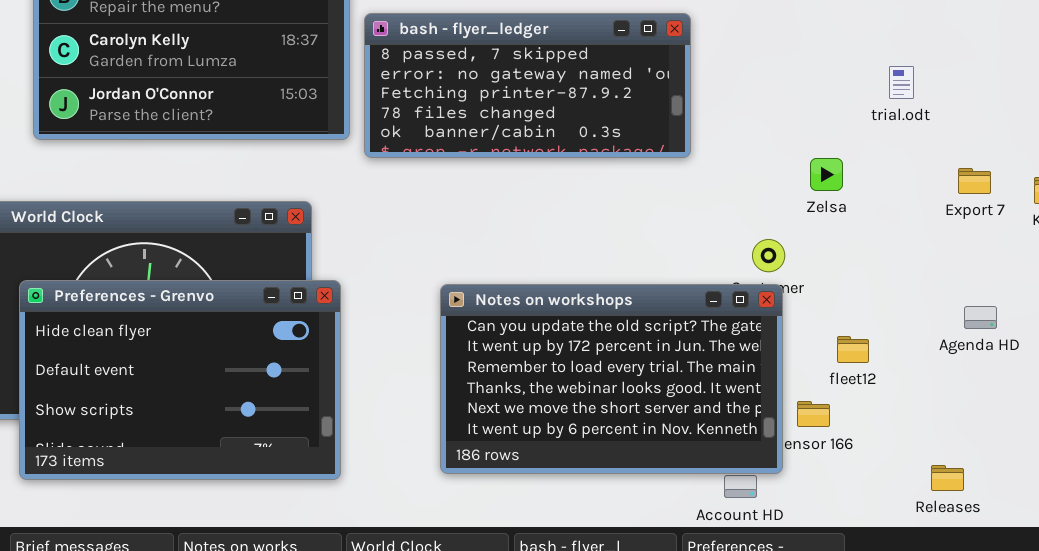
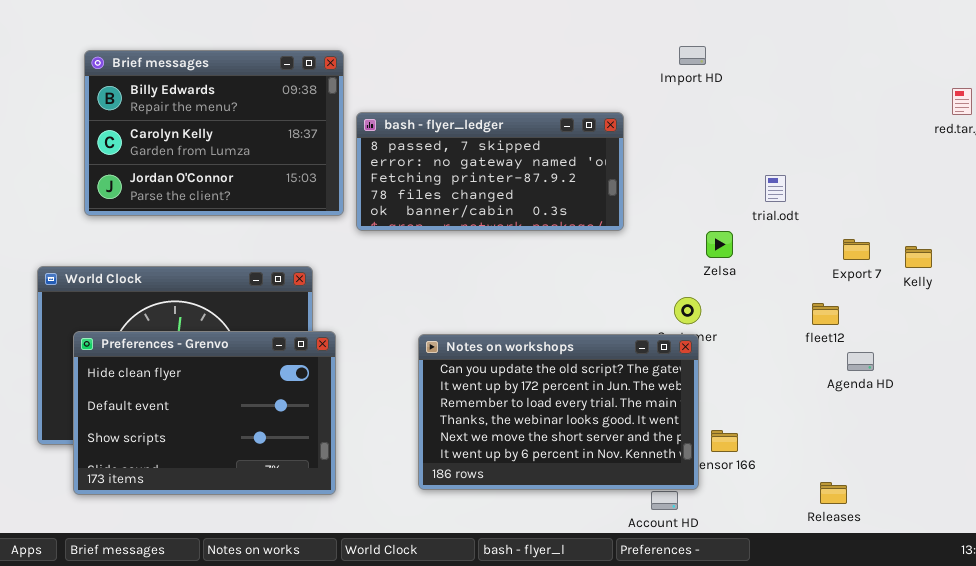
trial.odt: [889,66,914,99] -> [765,175,786,202], moved
Zelsa: [810,158,843,191] -> [706,231,733,258], moved
fleet12: [837,336,869,363] -> [812,303,839,325], moved

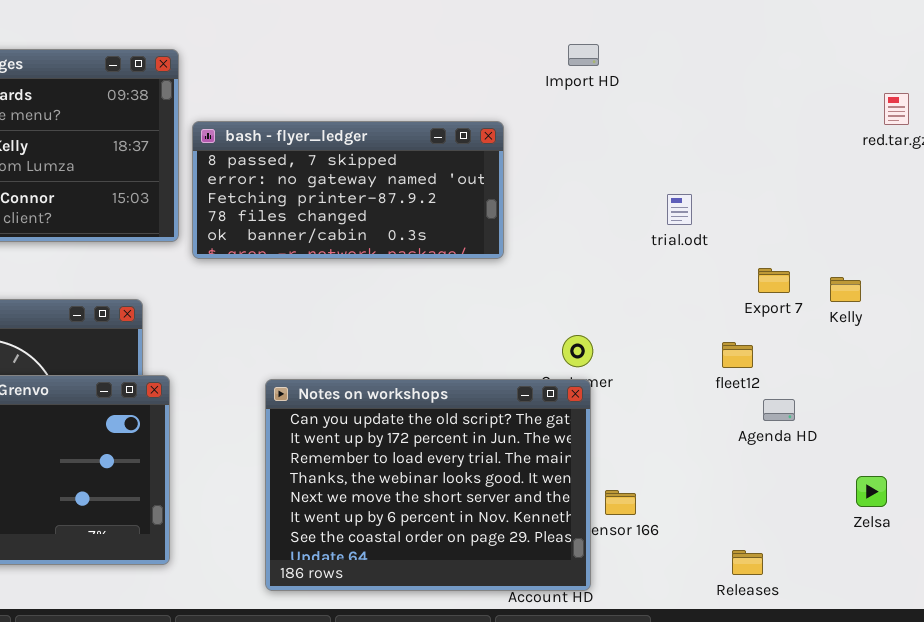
Zelsa: [706,231,733,258] -> [856,476,887,507], moved
Notes on workshops: [418,334,699,490] -> [265,379,591,591], resized

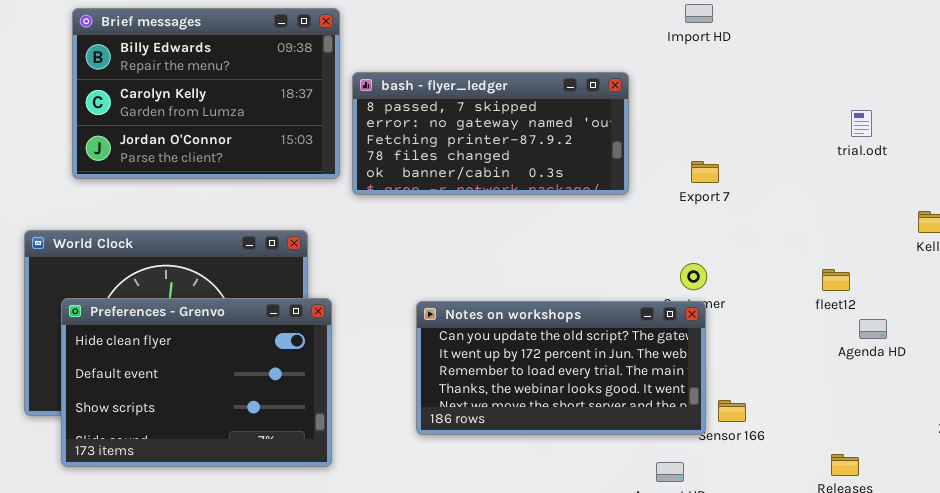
trial.odt: [667,194,692,225] -> [851,110,872,137], moved
Export 7: [758,268,790,293] -> [691,161,719,183], moved
Notes on workshops: [265,379,591,591] -> [416,301,706,435], resized

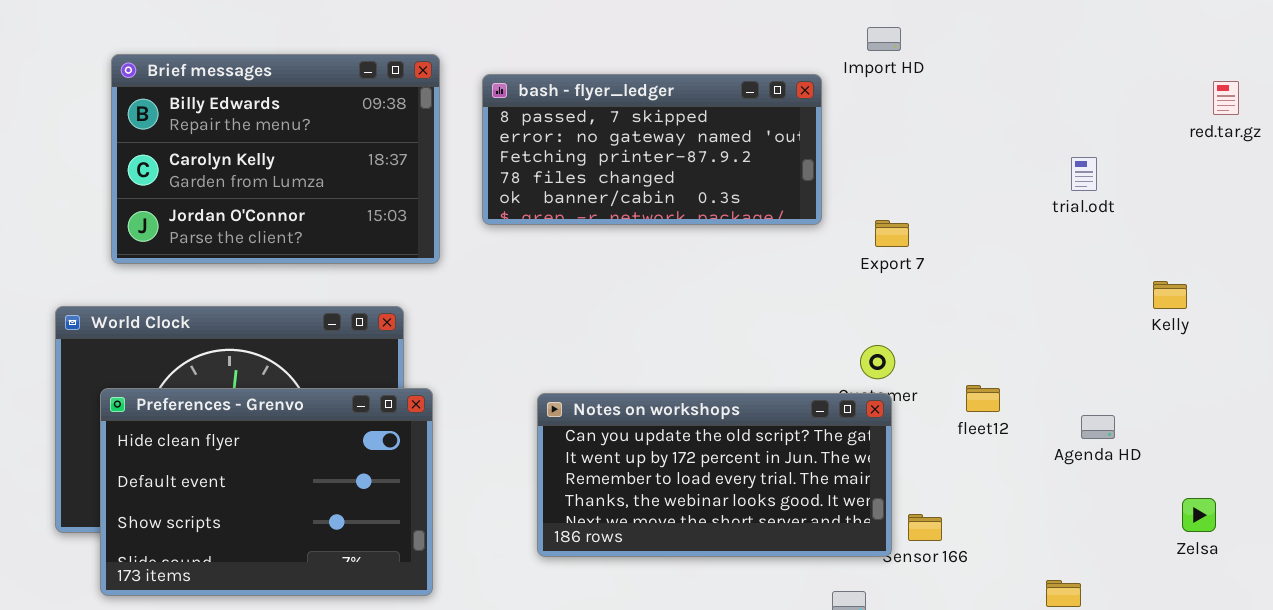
Brief messages: [72,8,340,179] -> [111,54,440,264], moved
bash - flyer_ledger: [352,72,629,195] -> [482,74,822,225], moved
fleet12: [822,269,850,291] -> [966,385,1000,412], moved

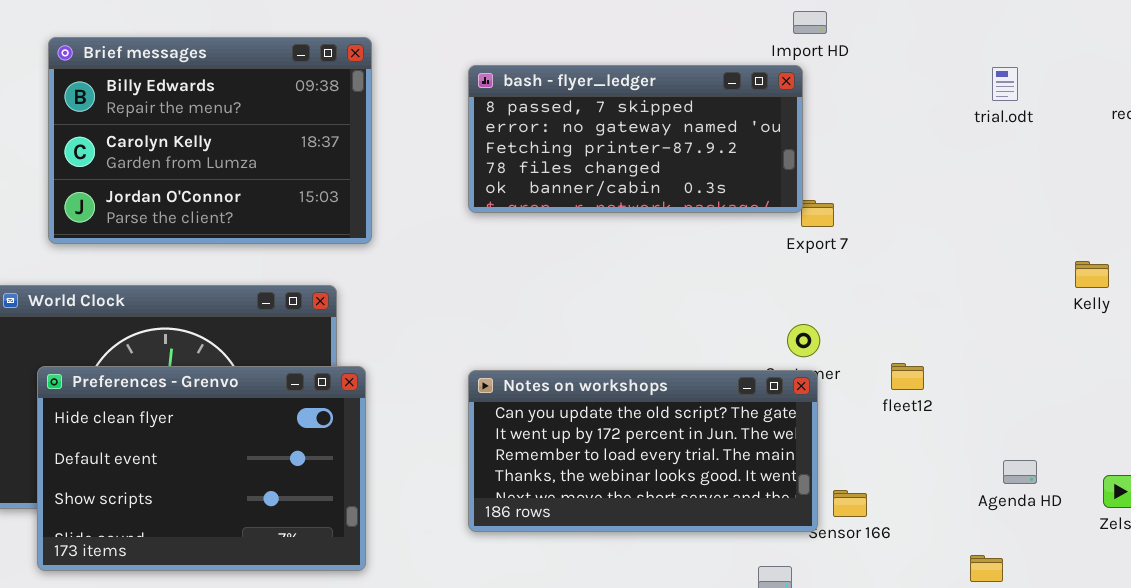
bash - flyer_ledger: [482,74,822,225] -> [468,65,803,213], moved
trial.odt: [1071,157,1097,191] -> [992,67,1018,101], moved
Agenda HD: [1081,415,1115,439] -> [1003,460,1037,484], moved

